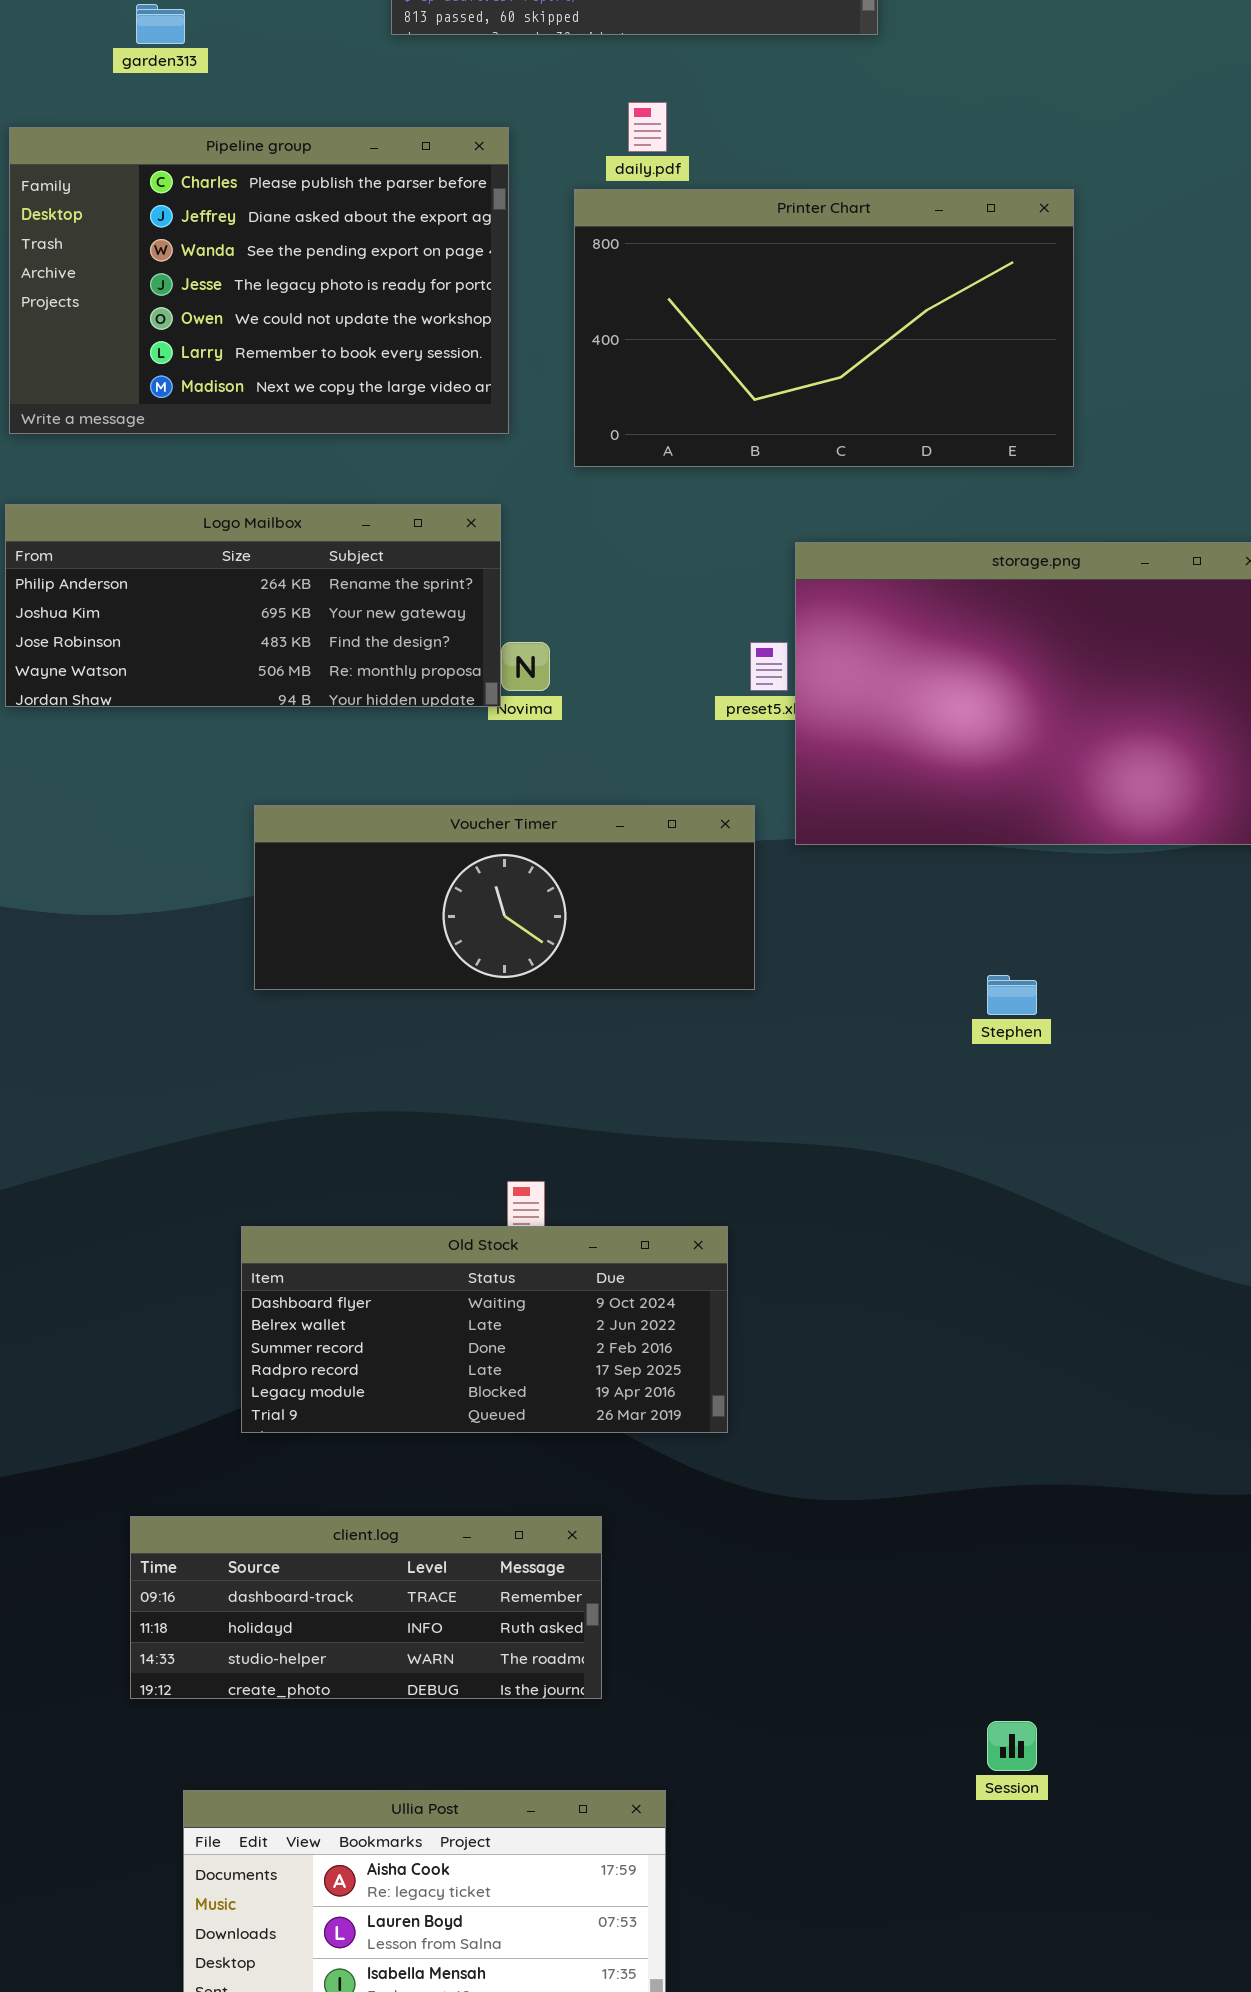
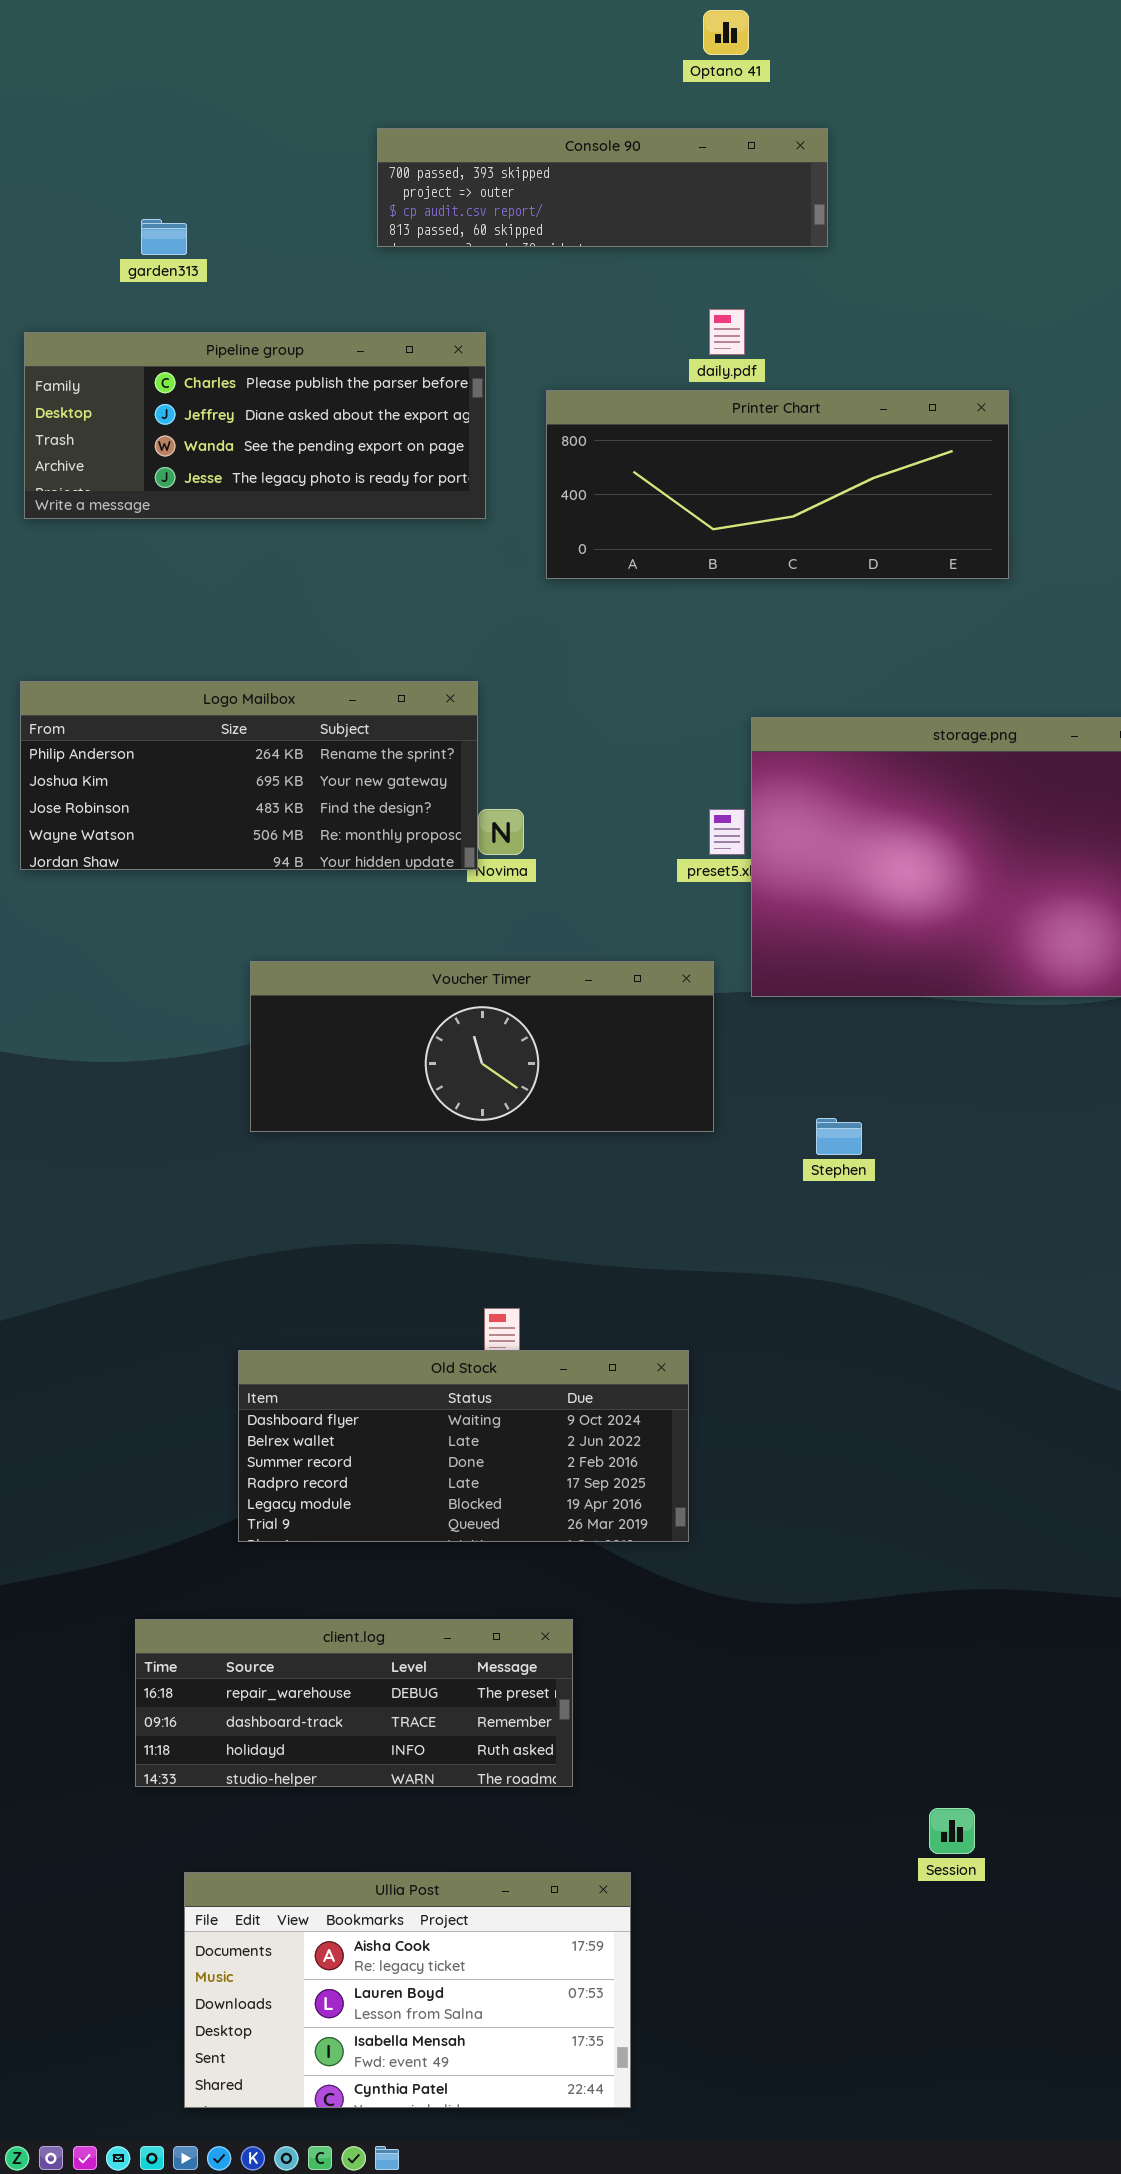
daily.pdf: [628,102,667,152] -> [709,309,745,355], moved
Pipeline group: [9,127,509,434] -> [24,332,486,519], resized
Printer Chart: [574,189,1074,467] -> [546,390,1009,579], resized
Stephen: [987,975,1037,1015] -> [816,1118,862,1155], moved
client.log: [130,1516,602,1699] -> [135,1619,573,1787], scrolled up 1 row

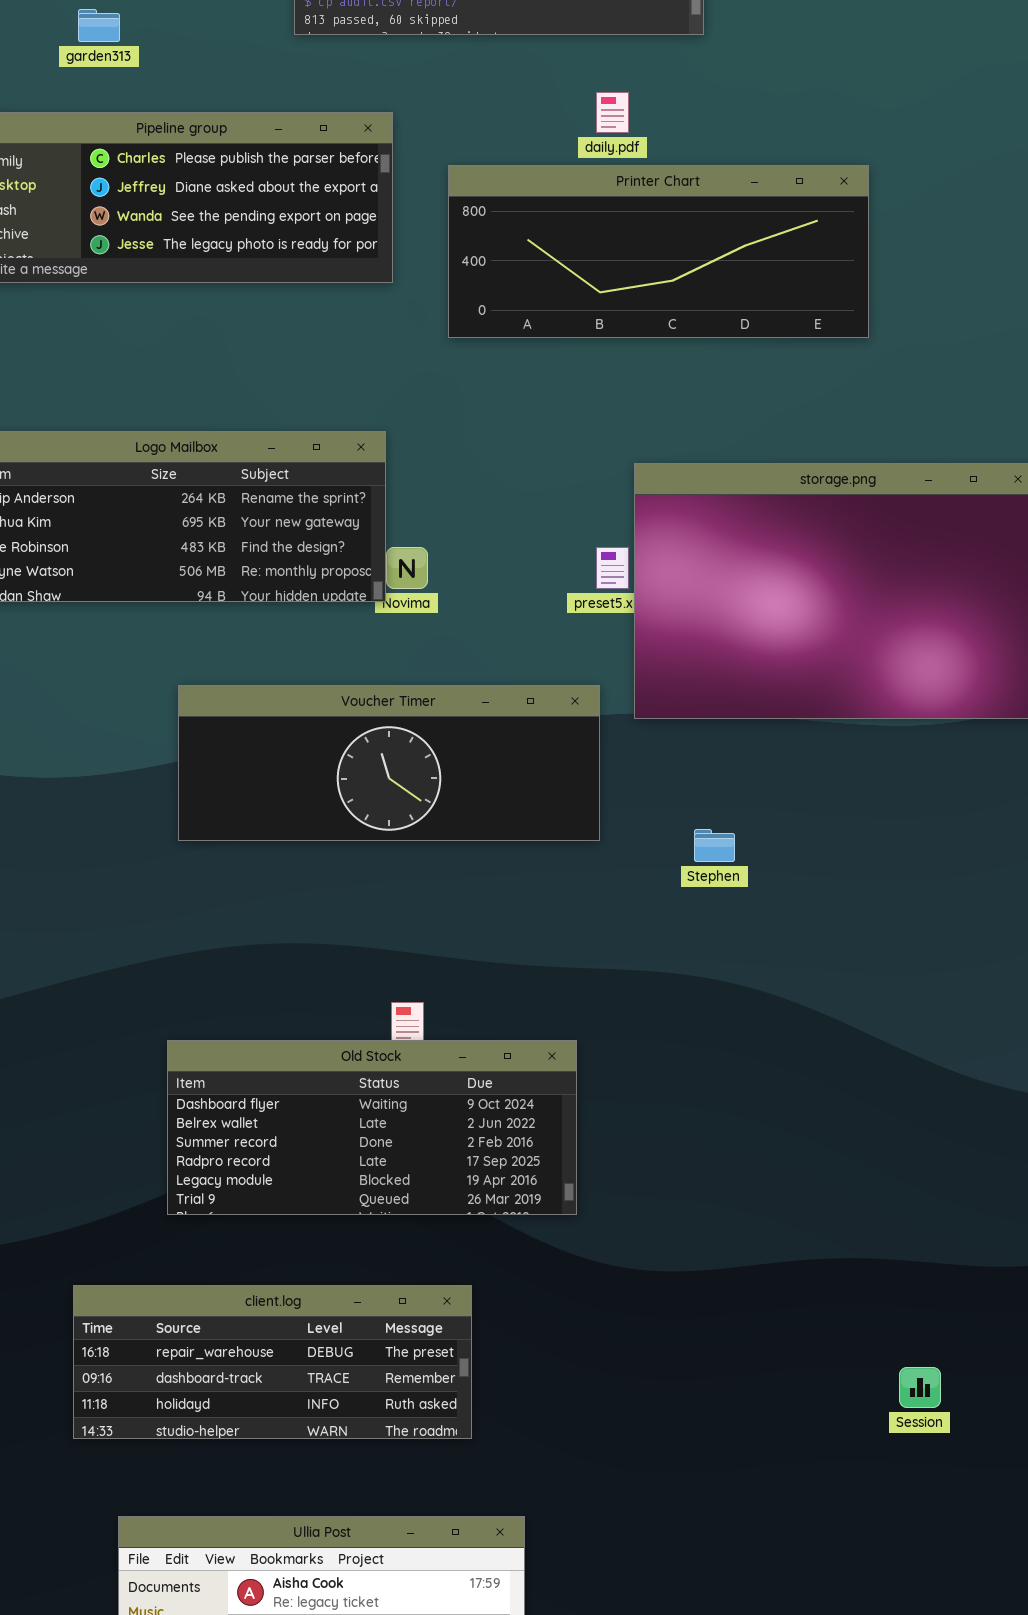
Session: [929,1808,975,1854] -> [899,1367,941,1408], moved

